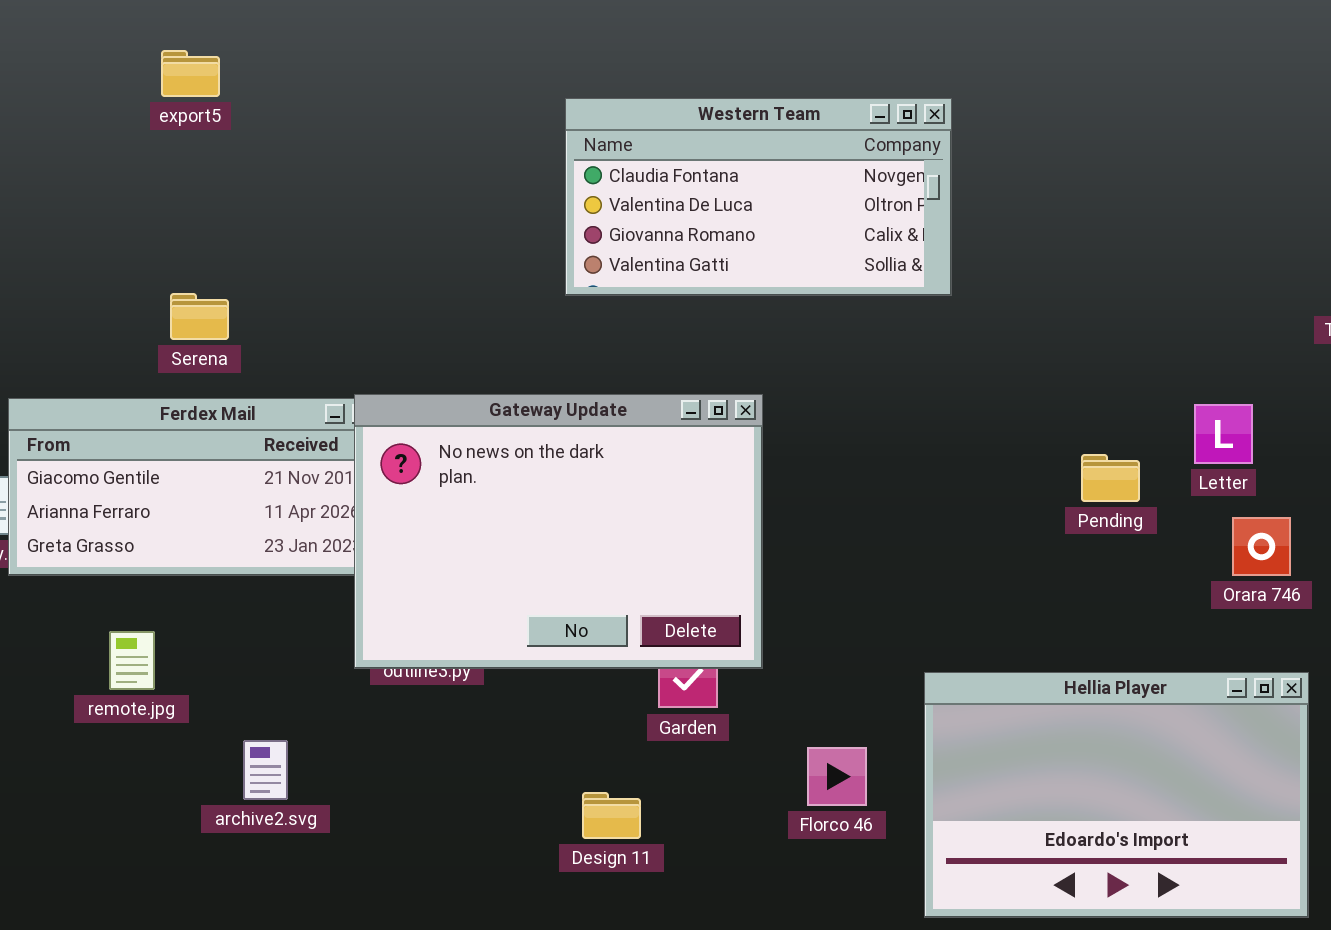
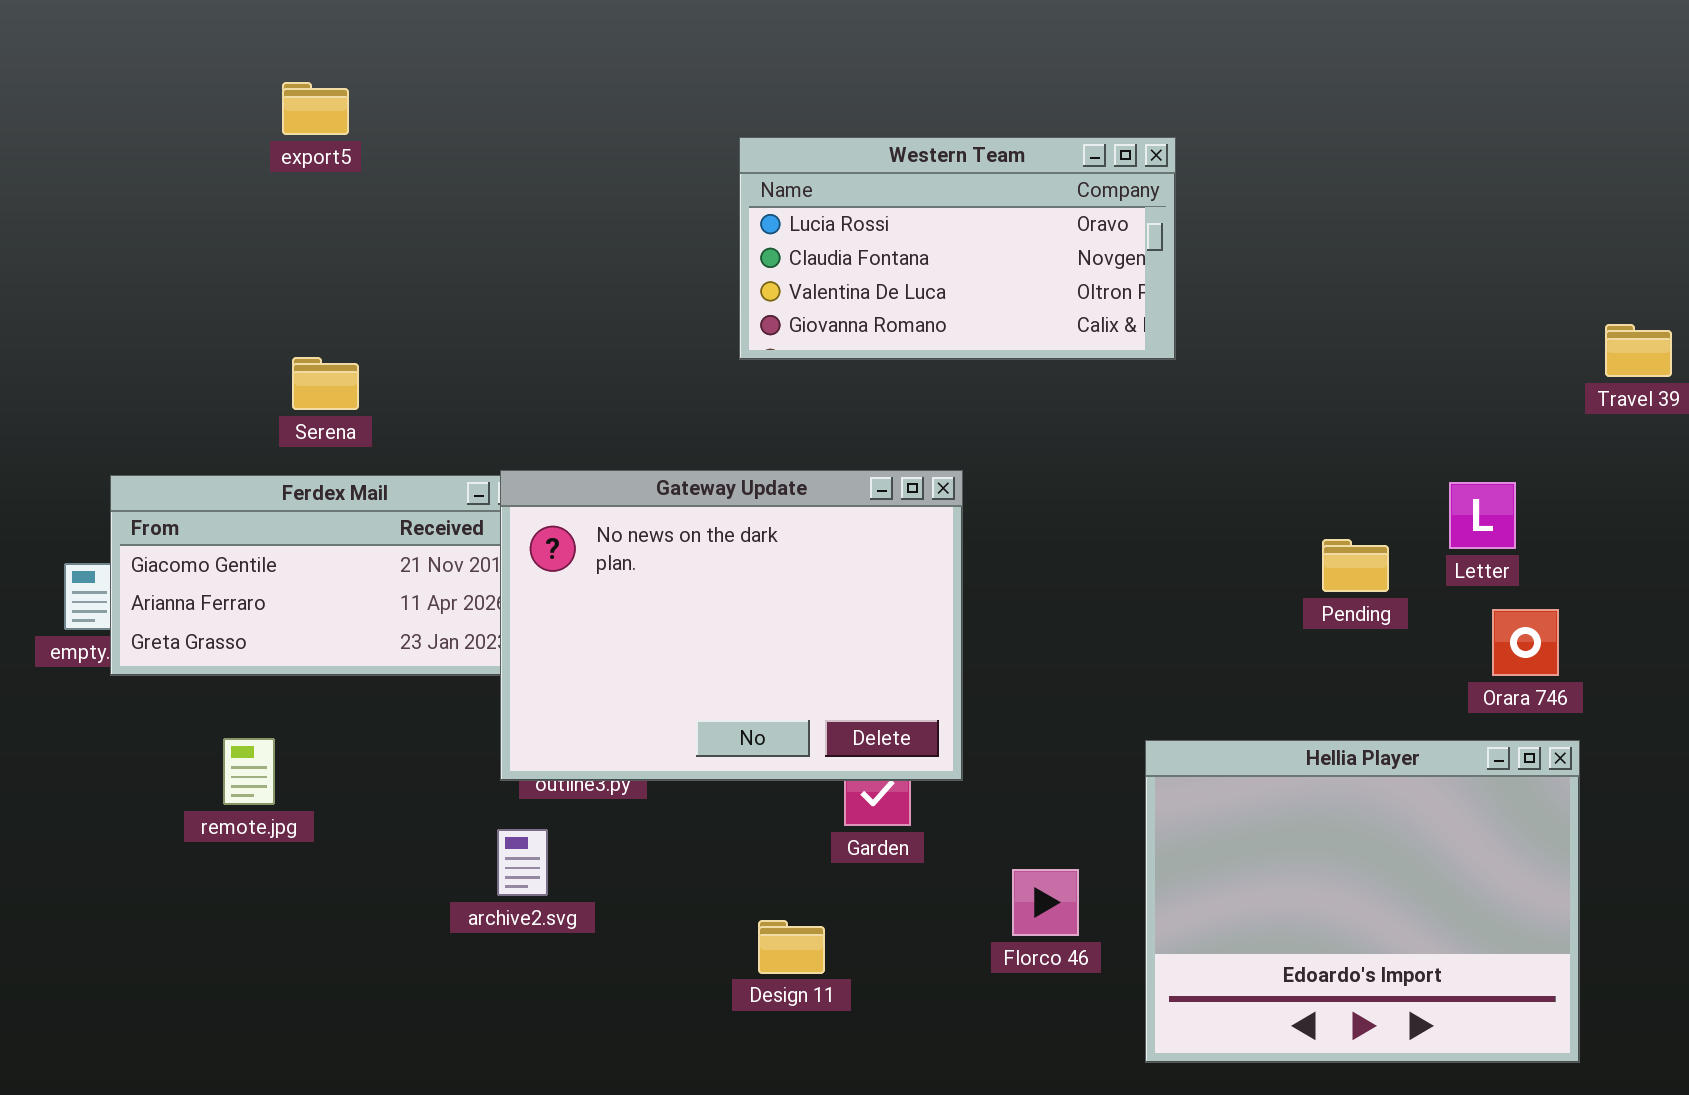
Western Team: [565,98,952,296] -> [739,137,1176,360], scrolled up 1 row
Hellia Player: [924,672,1309,918] -> [1145,740,1580,1063], resized
archive2.svg: [243,740,288,800] -> [497,829,548,896], moved

